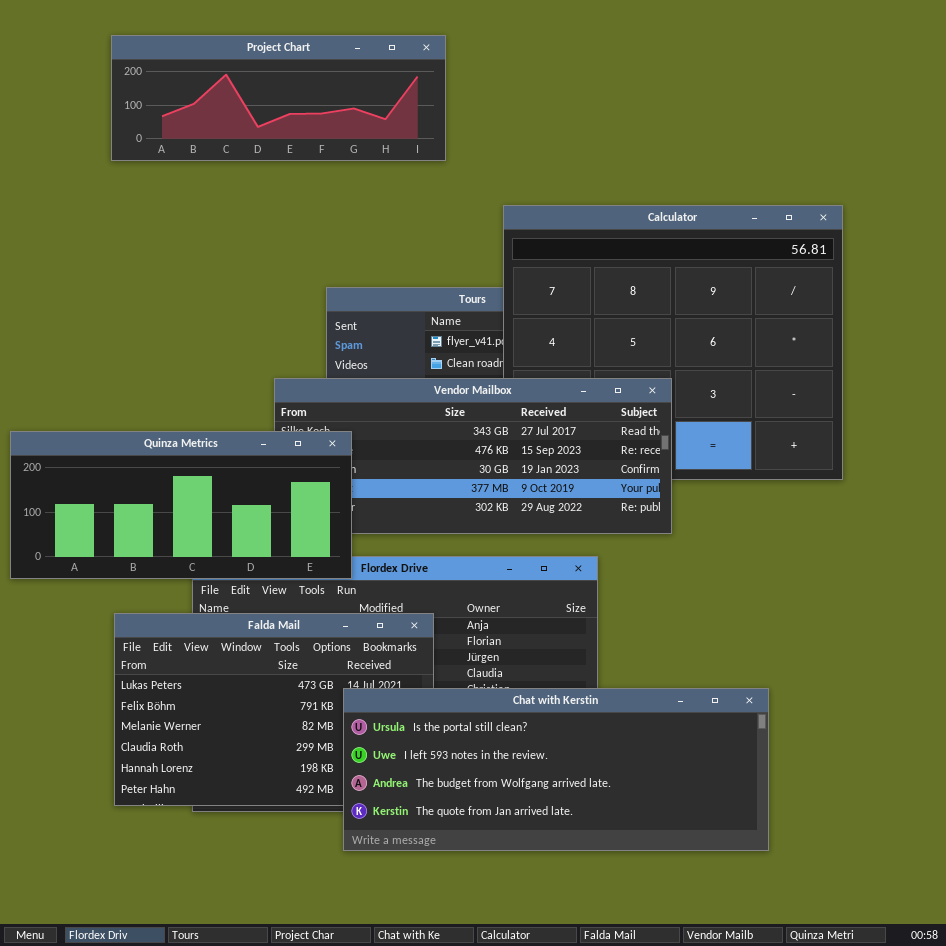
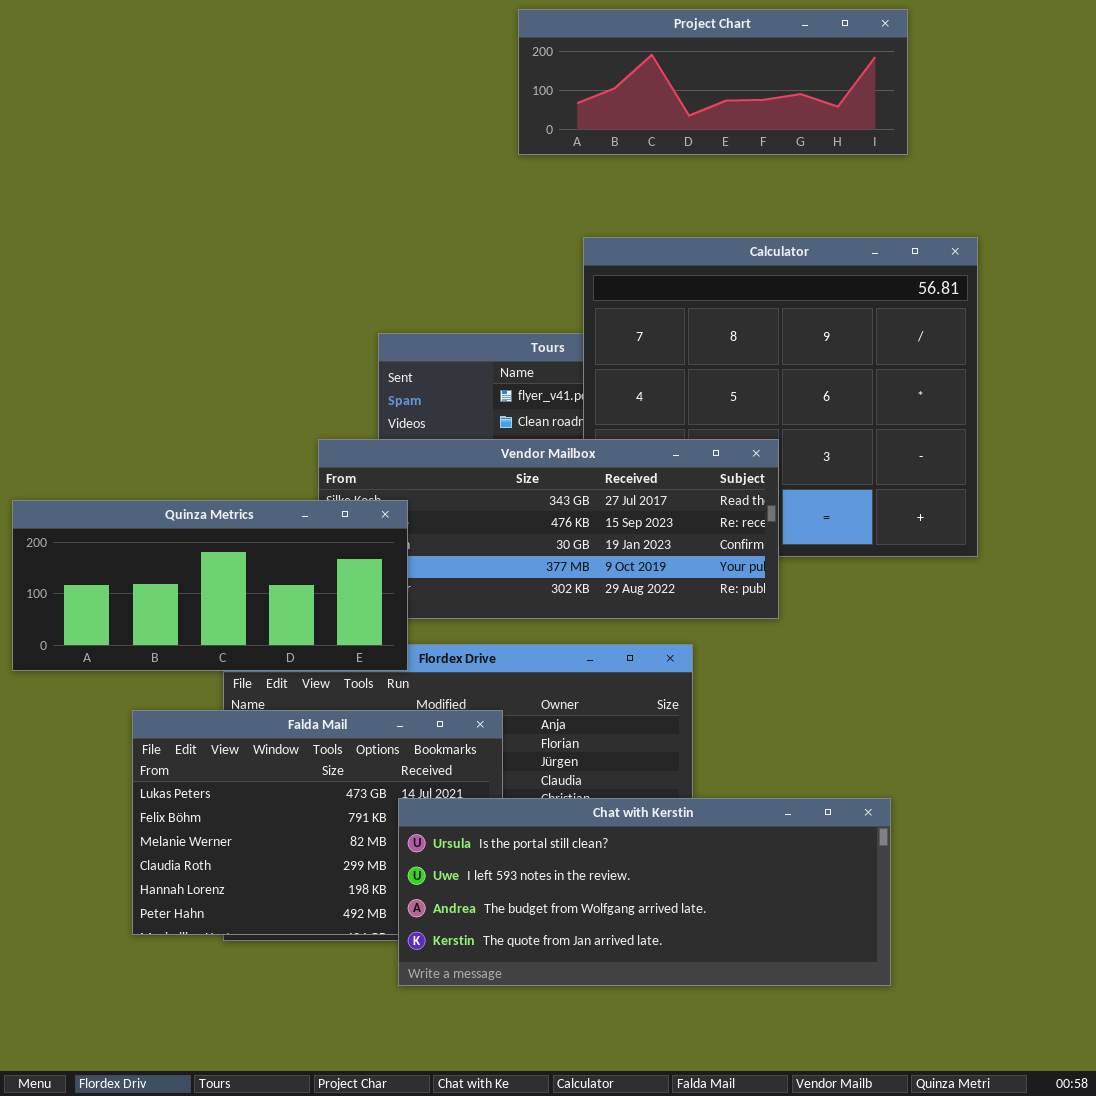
Project Chart: [111,35,446,161] -> [518,9,908,155], moved

